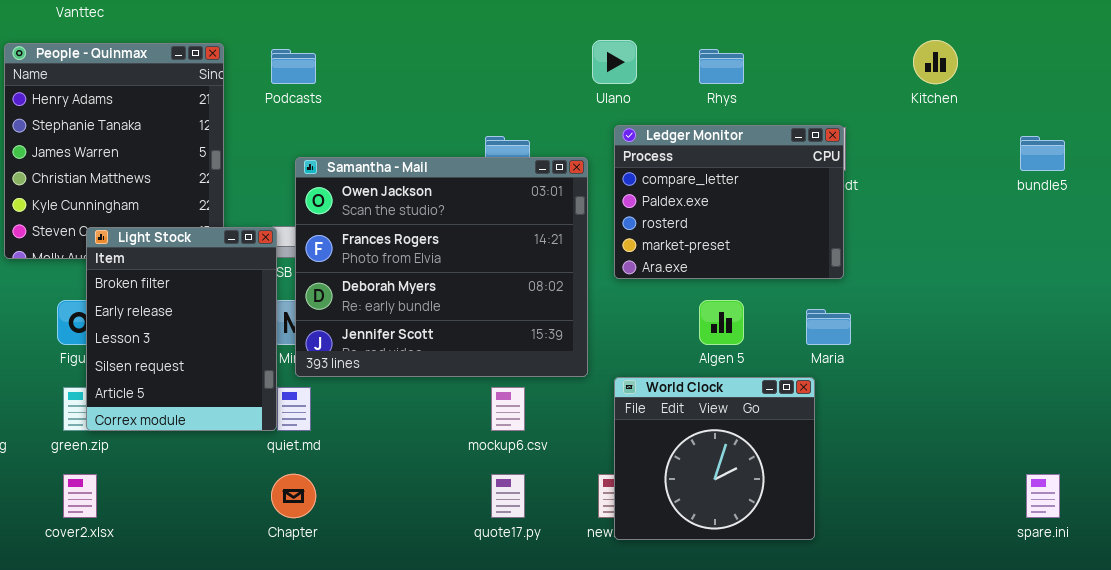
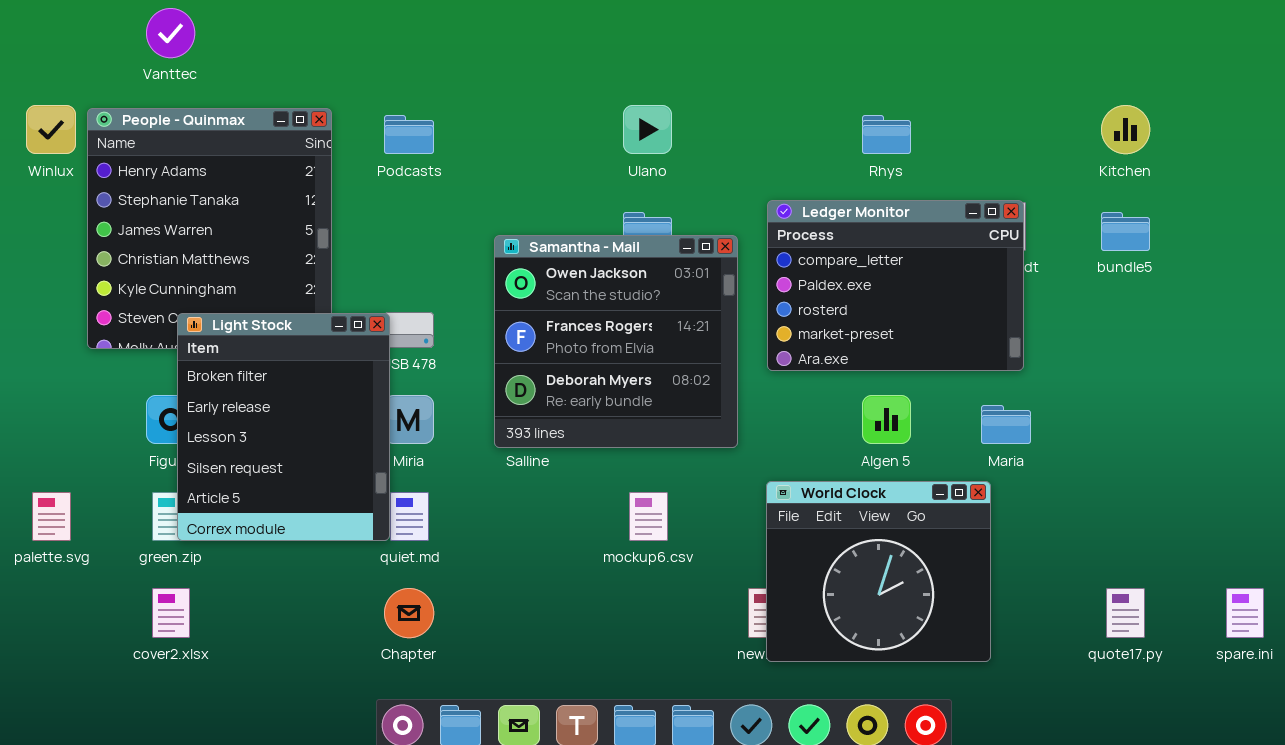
Ulano: [592,40,637,84] -> [623,105,672,154], moved
bundle5: [1020,136,1065,171] -> [1101,212,1150,251], moved
Samantha - Mail: [295,157,588,377] -> [494,235,738,448], resized
quote17.py: [491,474,525,518] -> [1106,588,1145,638], moved

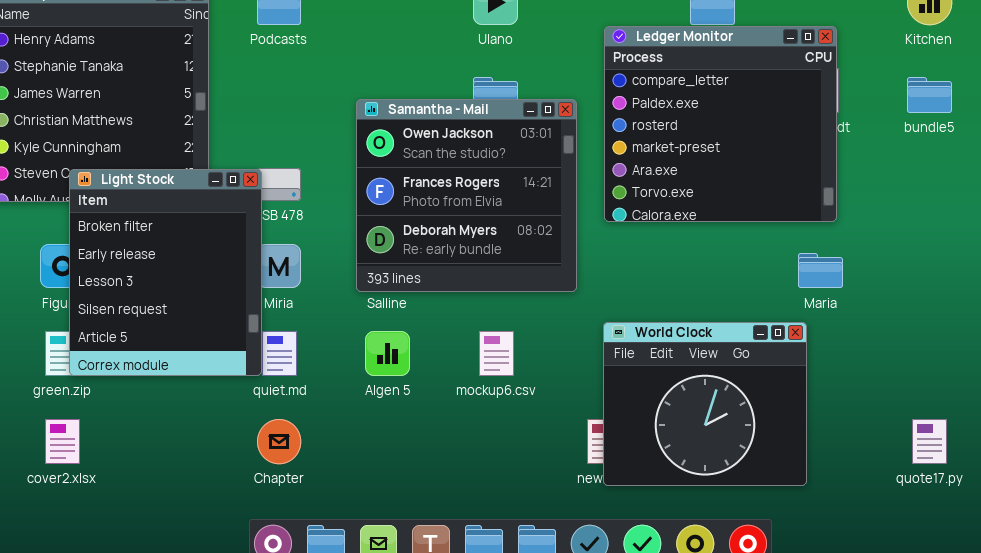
Ledger Monitor: [767,200,1024,371] -> [604,26,837,222], resized
Algen 5: [862,395,911,444] -> [365,331,410,376], moved

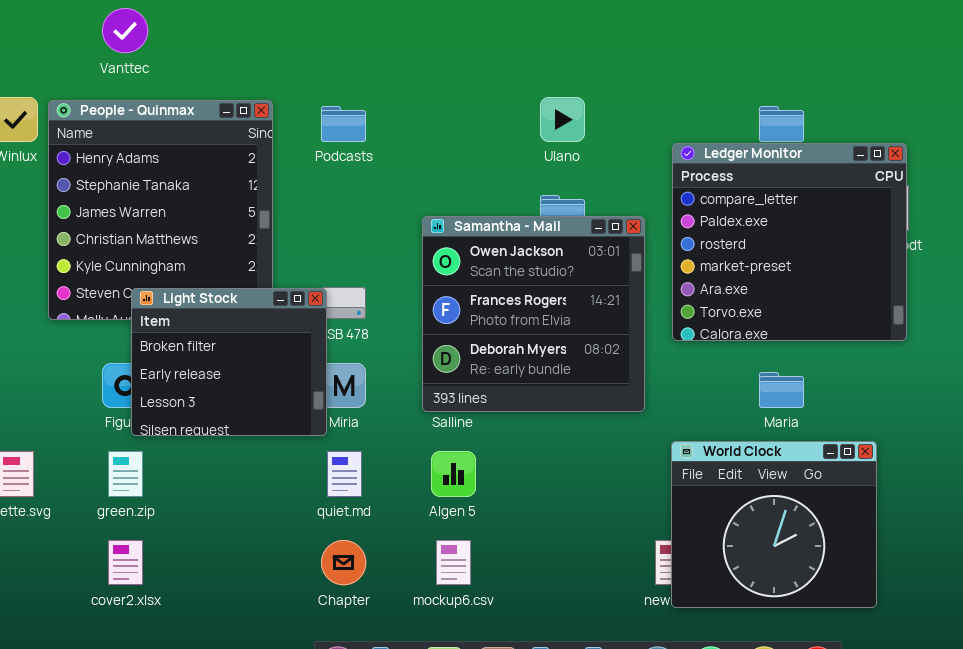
Light Stock: [69,169,262,376] -> [131,288,327,436], resized
Maria: [798,253,843,288] -> [759,372,804,408], moved
mockup6.csv: [479,331,514,376] -> [436,540,471,585], moved

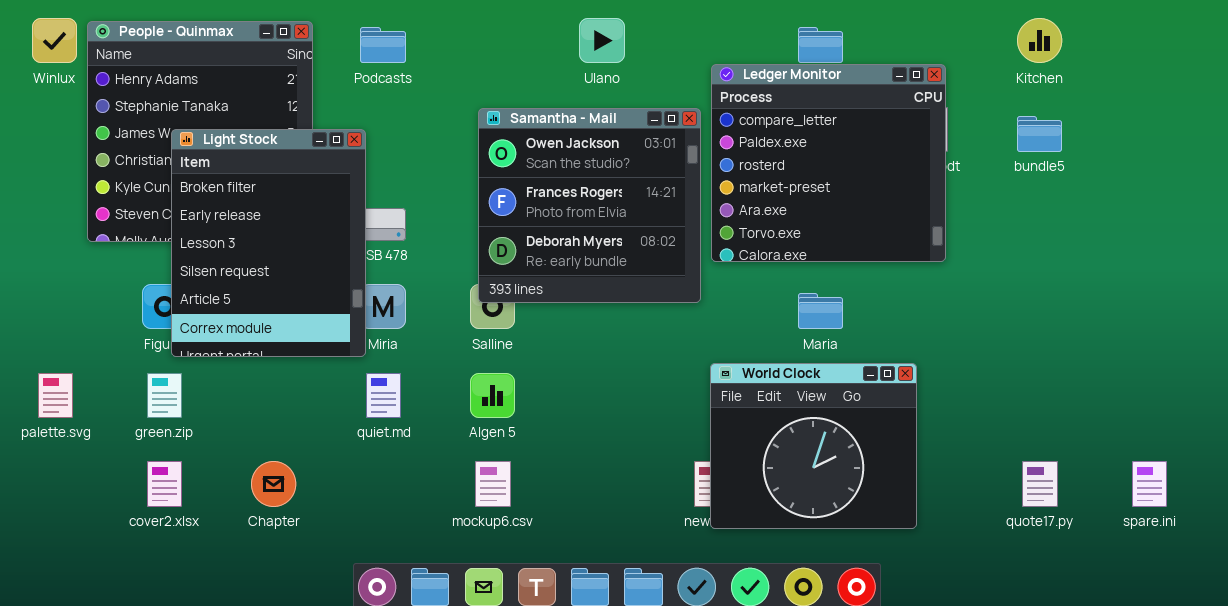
Samantha - Mail: [422,216,645,412] -> [478,108,701,303], moved
Light Stock: [131,288,327,436] -> [171,129,366,357], resized
Chapter: [321,540,366,585] -> [251,461,296,507], moved

